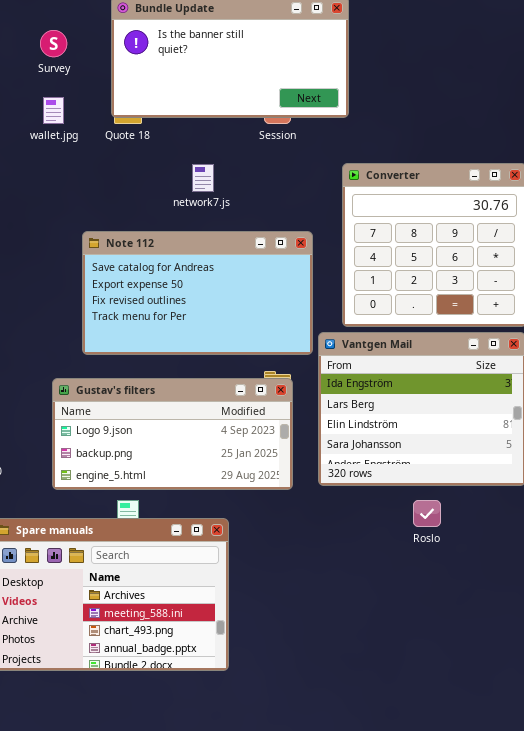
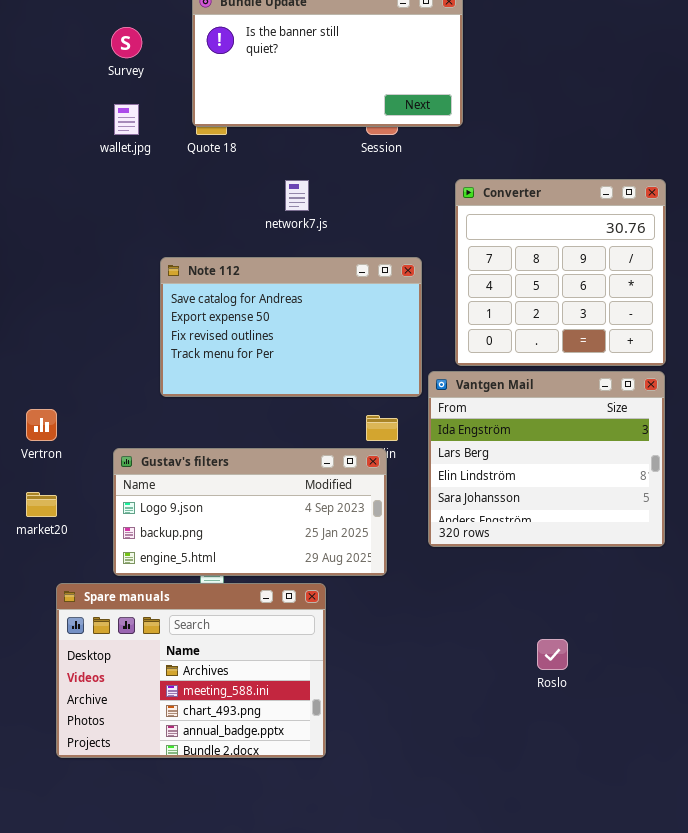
Gustav's filters: [52,378,293,490] -> [113,448,387,576], moved
Roslo: [413,500,441,527] -> [537,639,568,670], moved

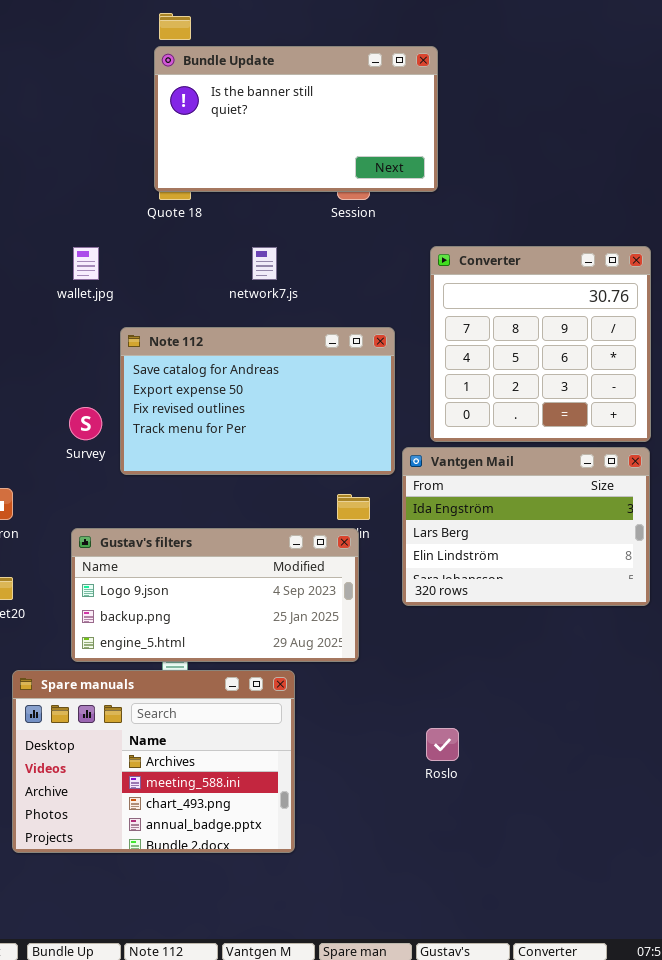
Survey: [111,27,142,58] -> [69,407,102,440], moved
wallet.jpg: [114,104,139,135] -> [73,247,99,280], moved
Vantgen Mail: [428,371,665,547] -> [402,447,650,606], resized
Roslo: [537,639,568,670] -> [426,728,459,761], moved

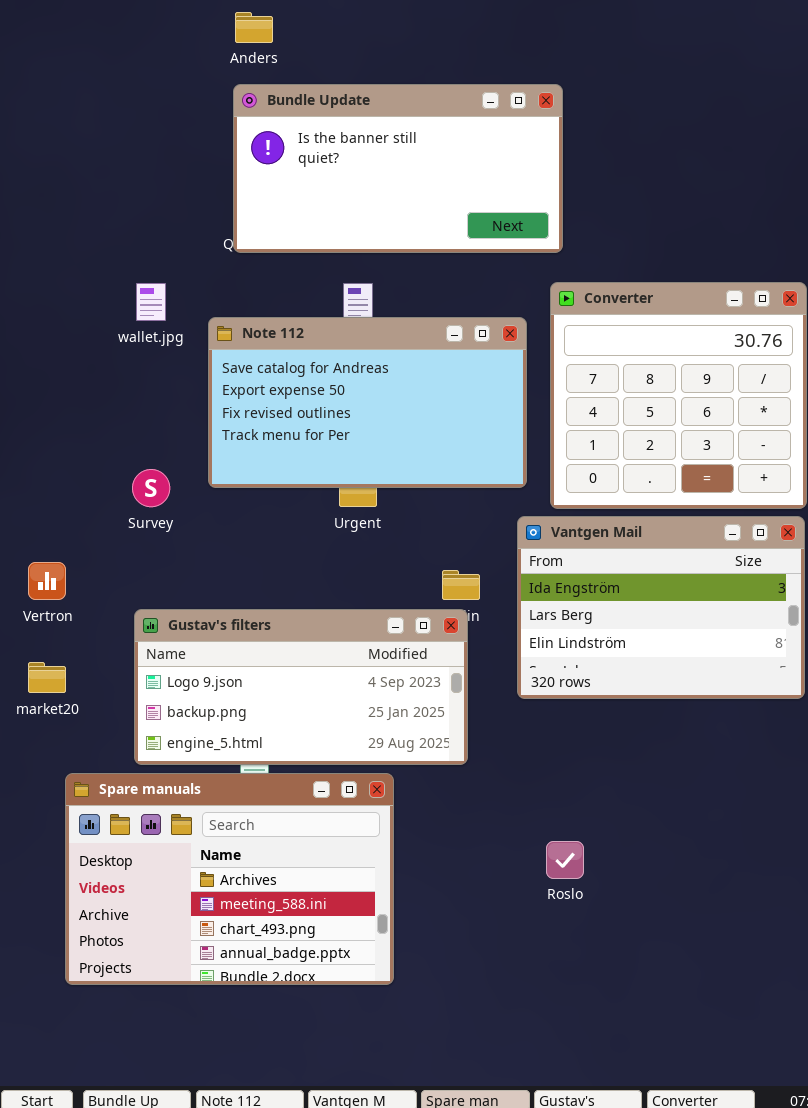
Bundle Update: [154,46,438,192] -> [233,84,563,253], moved
Note 112: [120,327,395,475] -> [208,317,527,488], moved

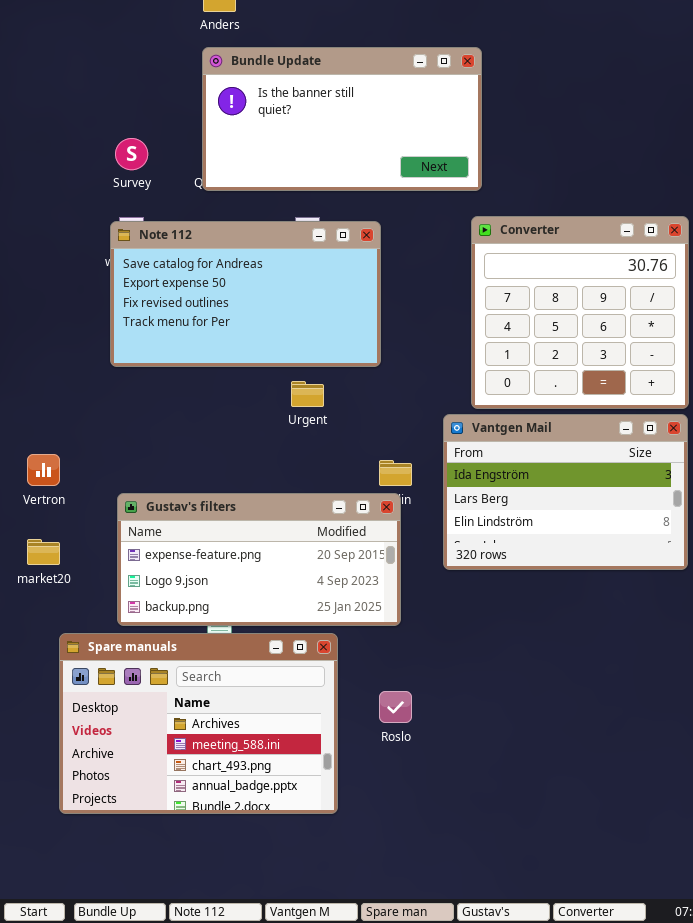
Note 112: [208,317,527,488] -> [110,221,381,367], moved
Survey: [132,469,170,507] -> [115,138,148,170], moved
Gustav's filters: [134,609,468,765] -> [117,493,401,626], scrolled up 1 row
Roslo: [546,841,584,879] -> [379,691,412,723], moved

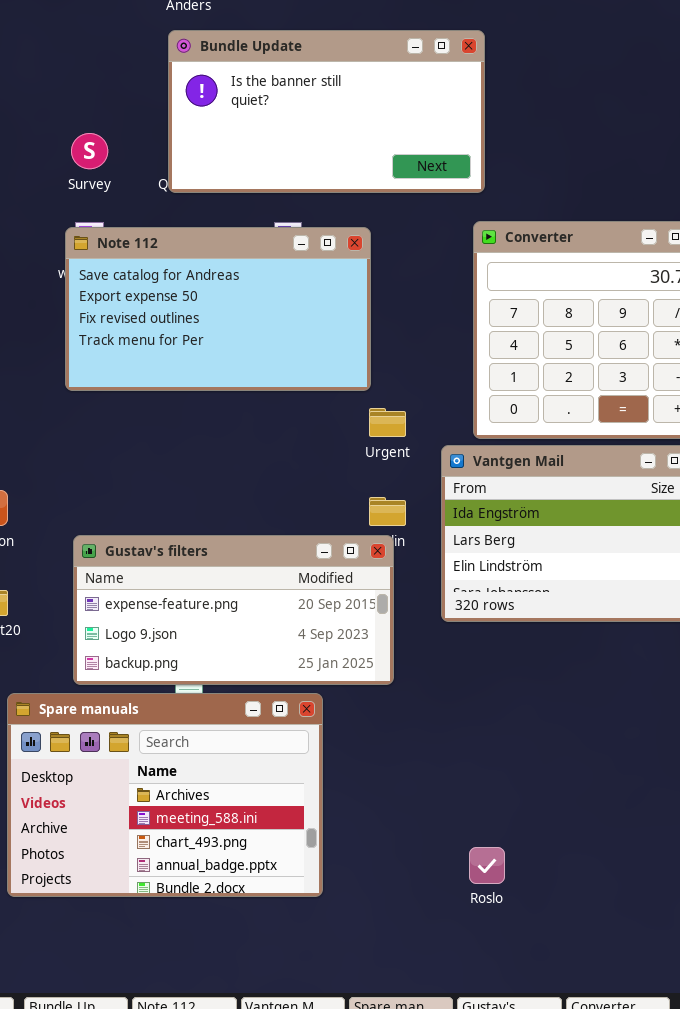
Urgent: [291,381,324,407] -> [369,408,406,437], moved
Roslo: [379,691,412,723] -> [469,847,505,884], moved

